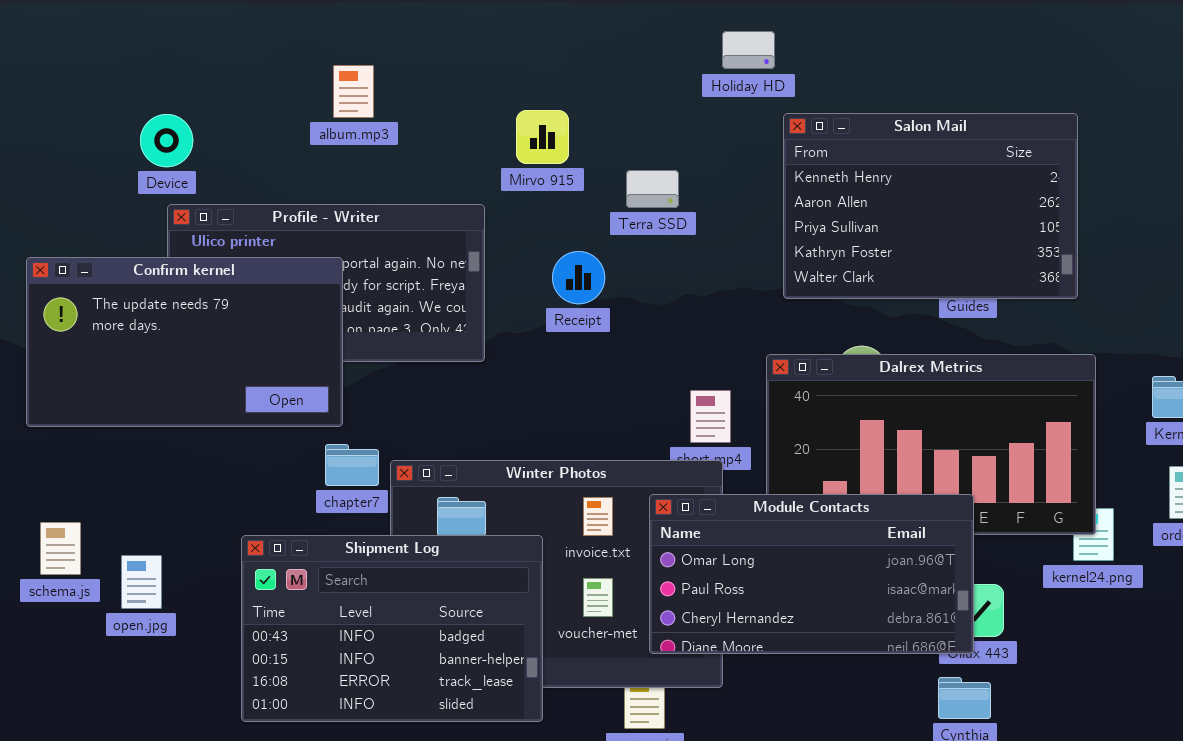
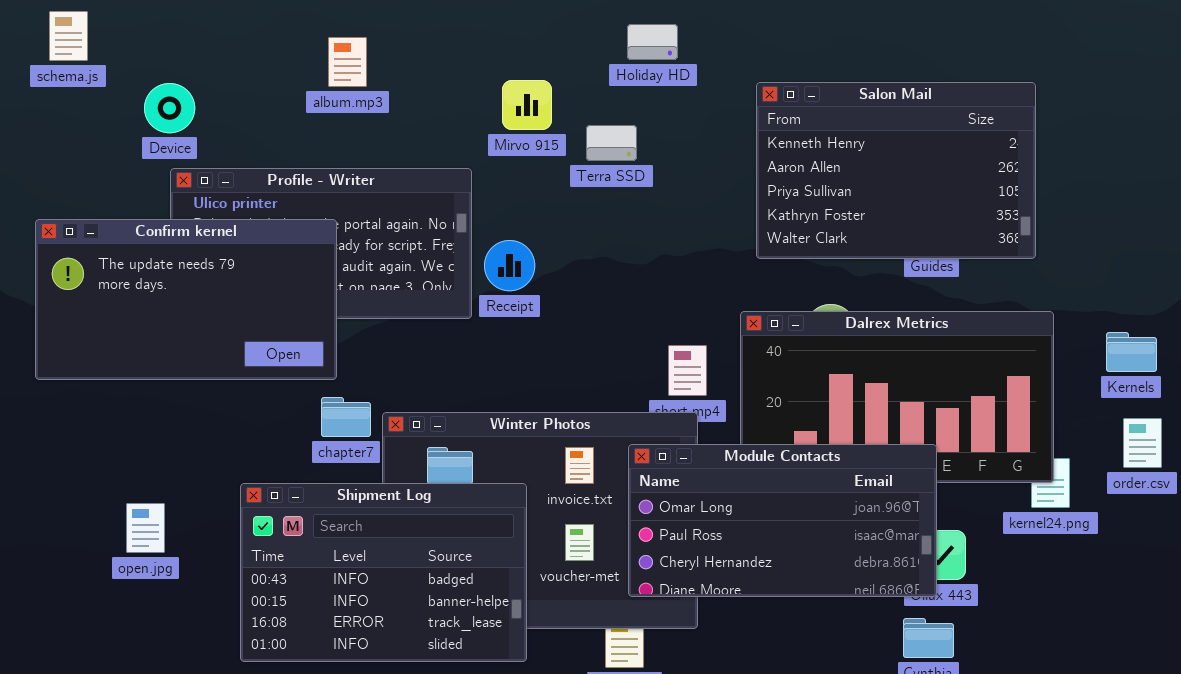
Holiday HD: [722,31,775,69] -> [627,24,678,60], moved
Terra SSD: [626,170,679,208] -> [586,125,637,161], moved
Receipt: [552,251,605,304] -> [484,240,535,291], moved
schema.js: [40,522,81,575] -> [49,11,88,61], moved

